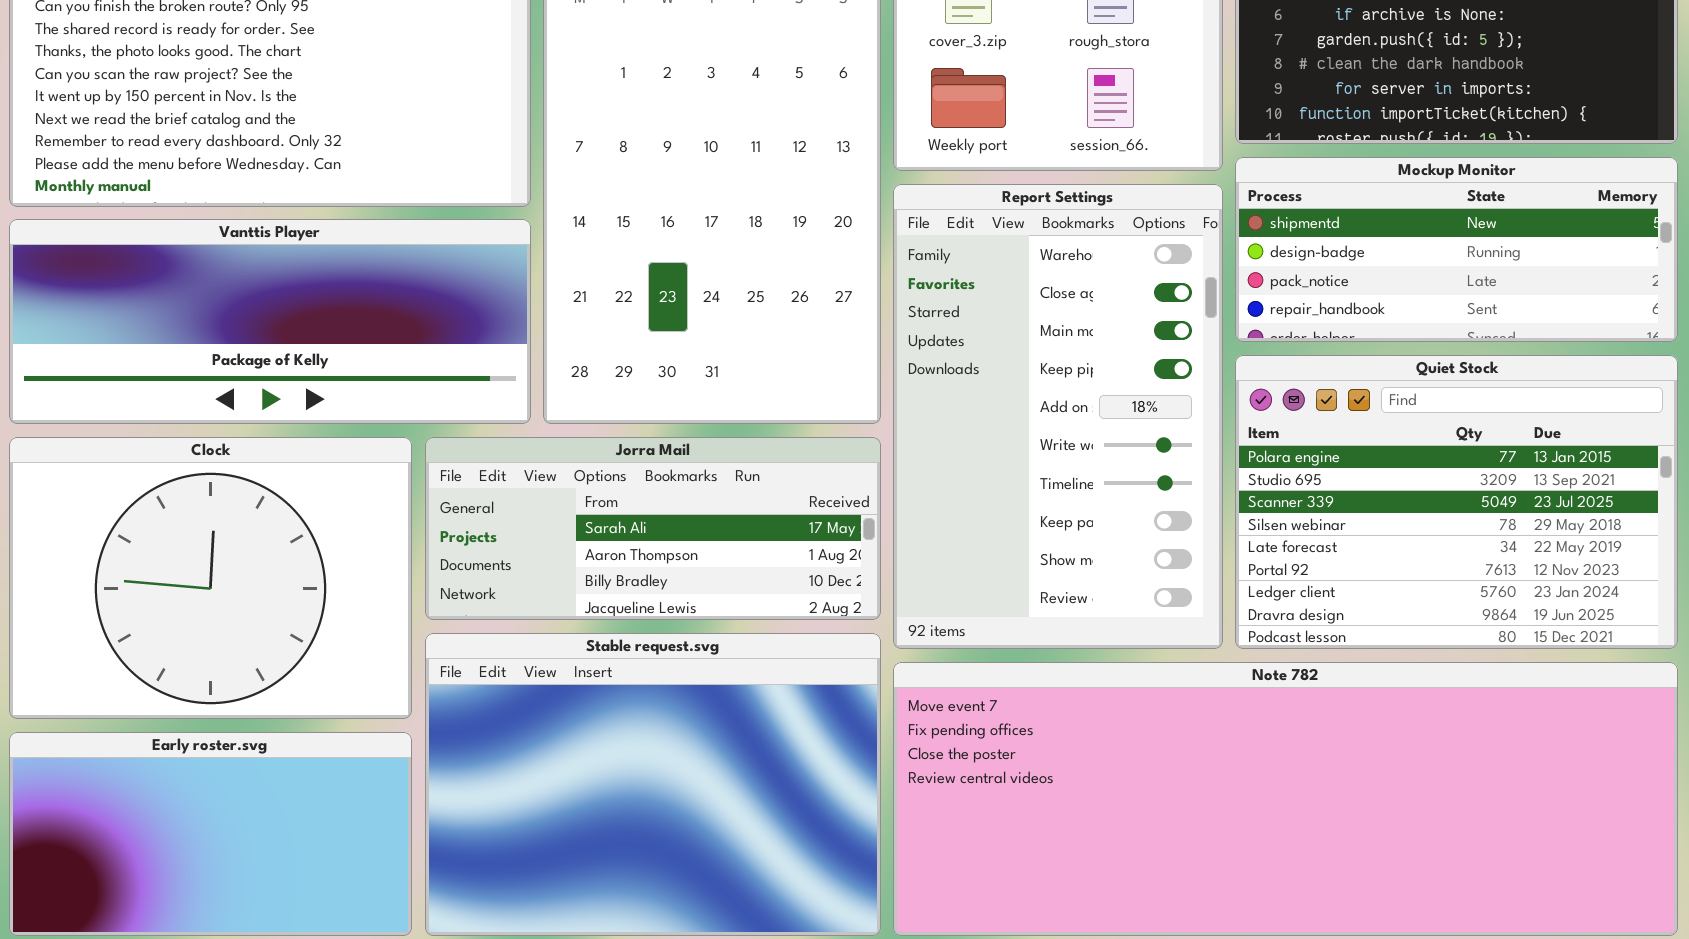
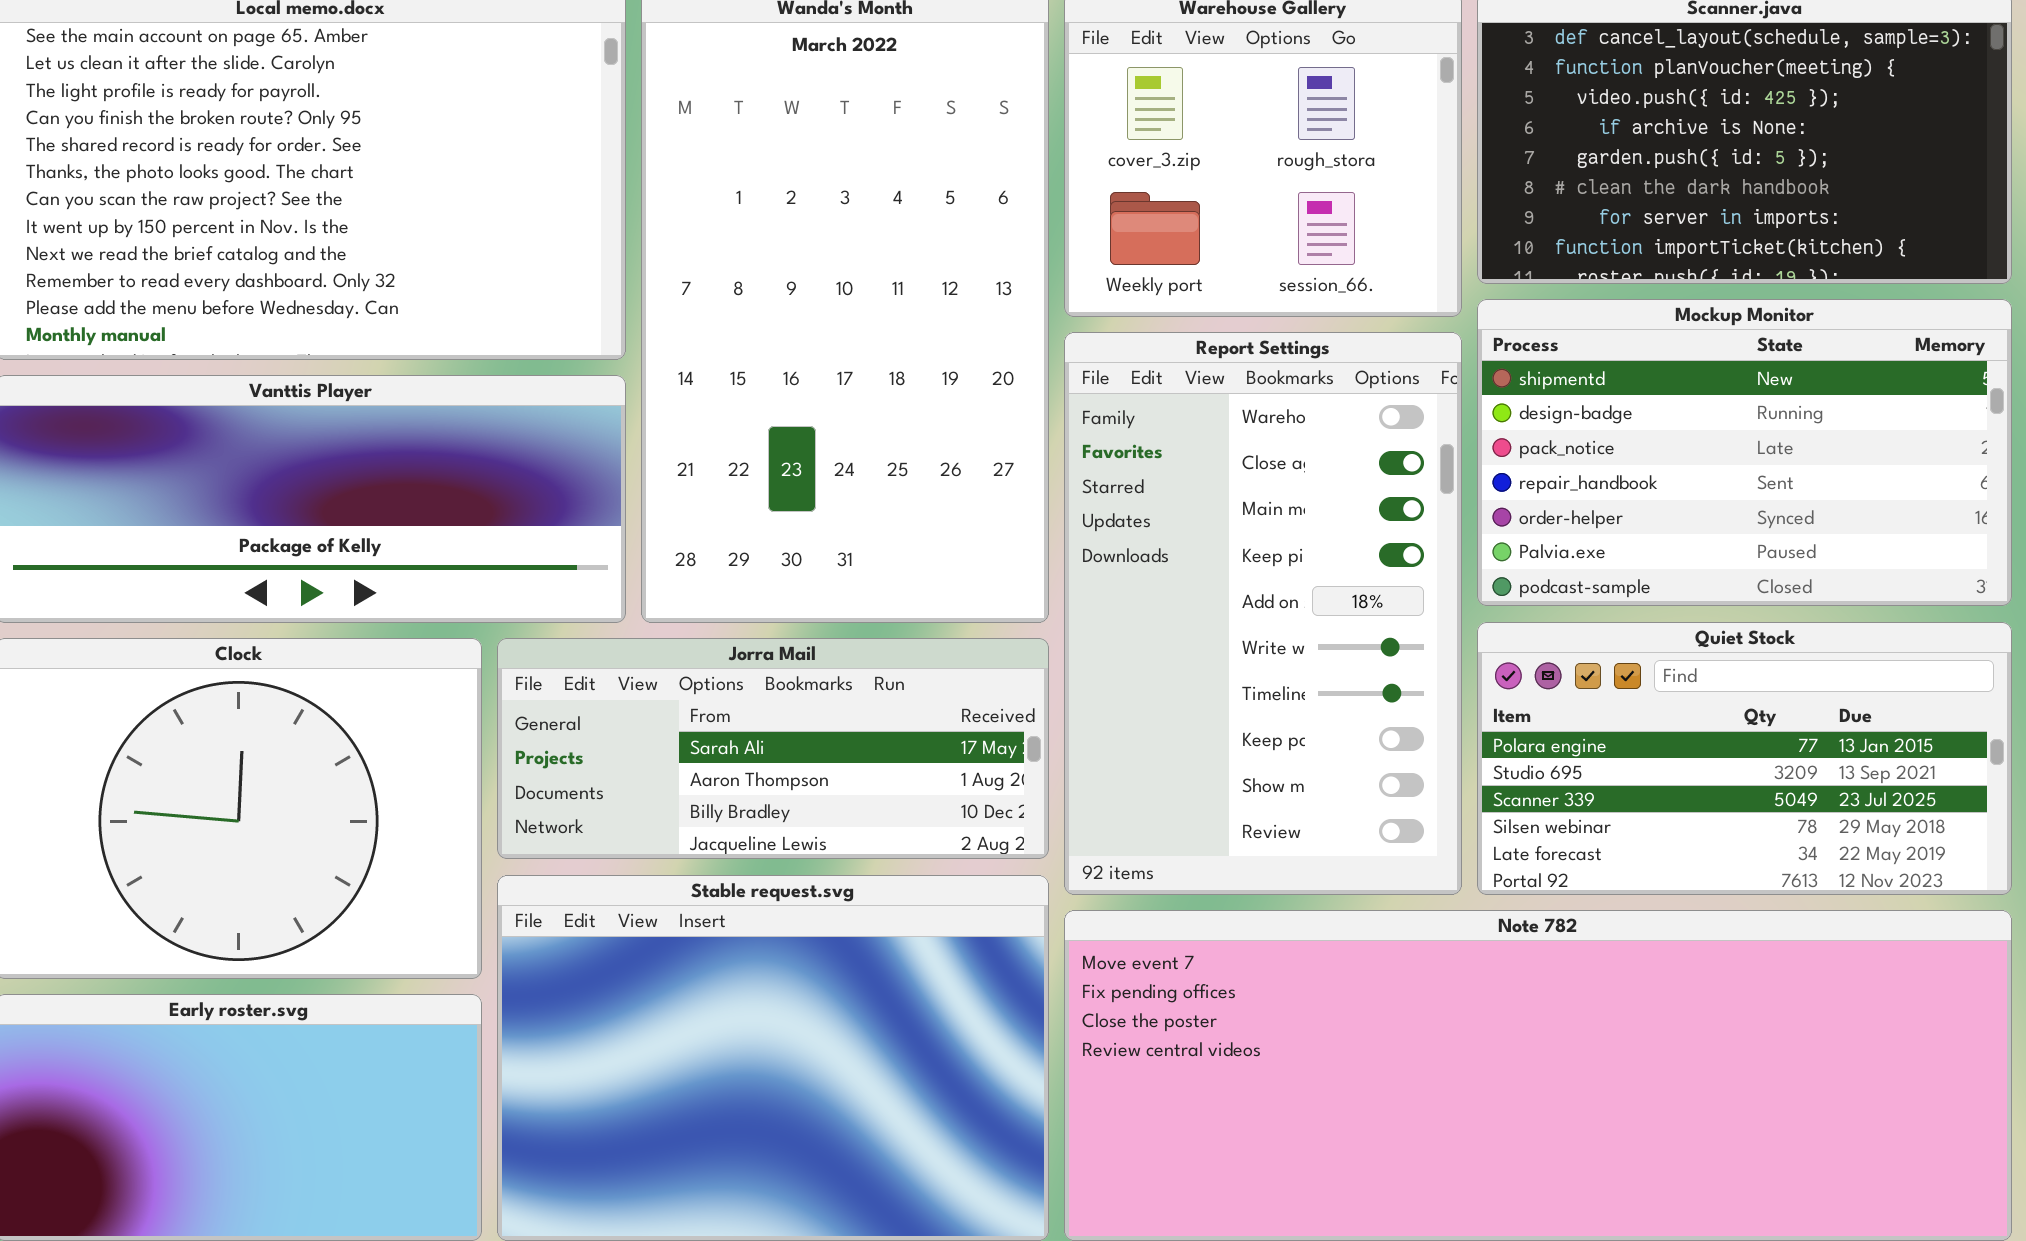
Mockup Monitor: [1235,157,1678,342] -> [1477,299,2012,606], resized
Quiet Stock: [1235,355,1678,649] -> [1477,622,2012,895], resized

